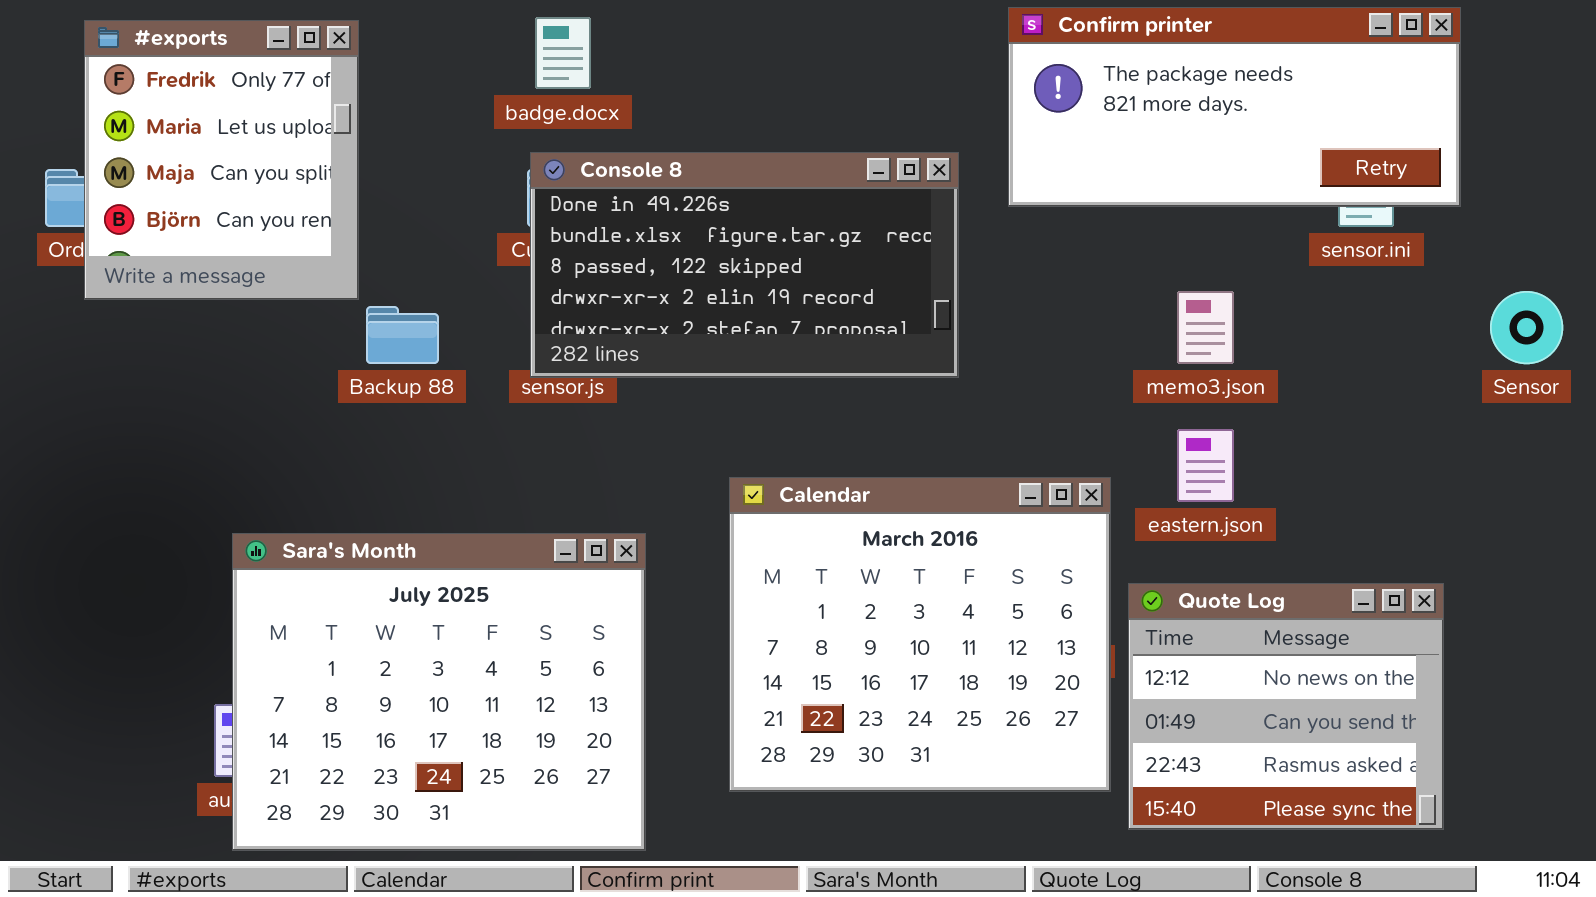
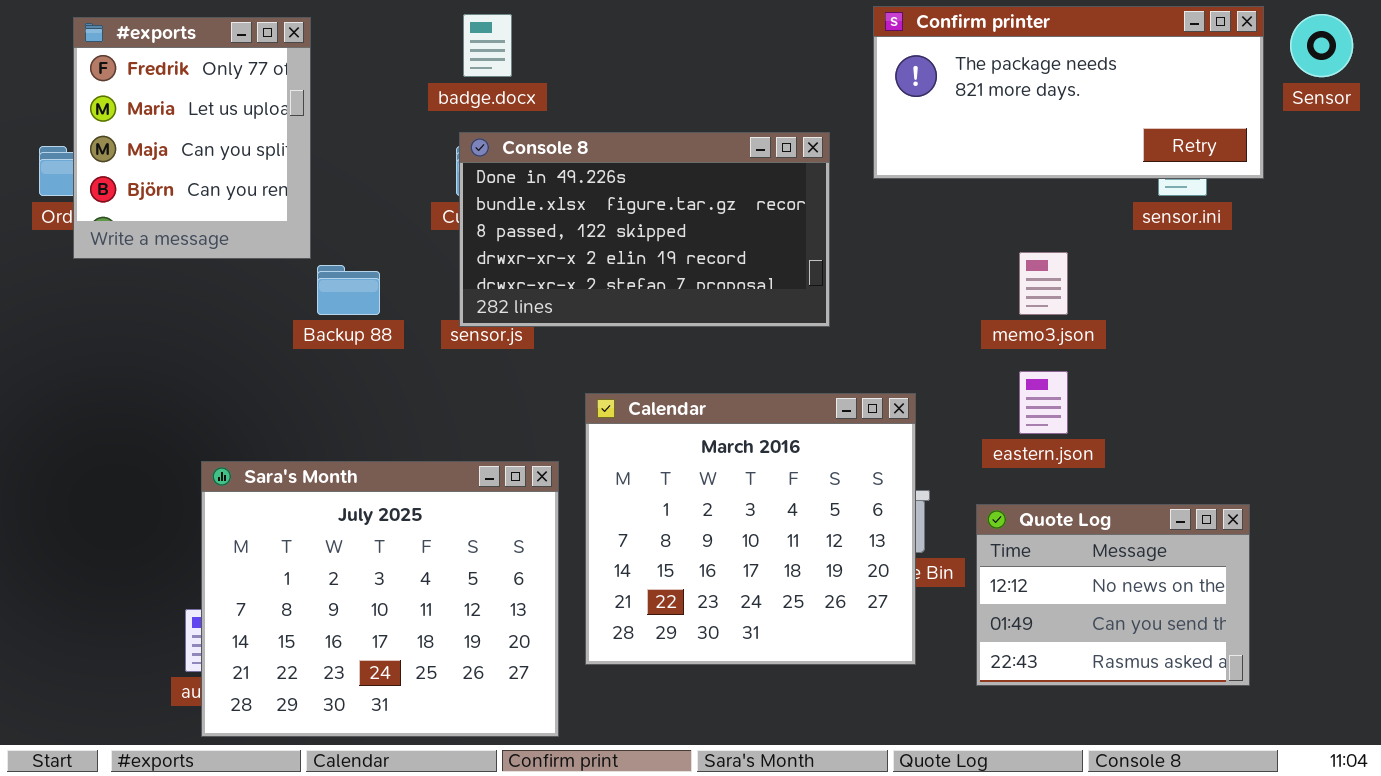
Sensor: [1490,291,1563,364] -> [1290,14,1353,77], moved
Calendar: [729,477,1111,792] -> [585,393,916,665], moved
Quote Log: [1128,583,1444,830] -> [976,504,1250,686], resized

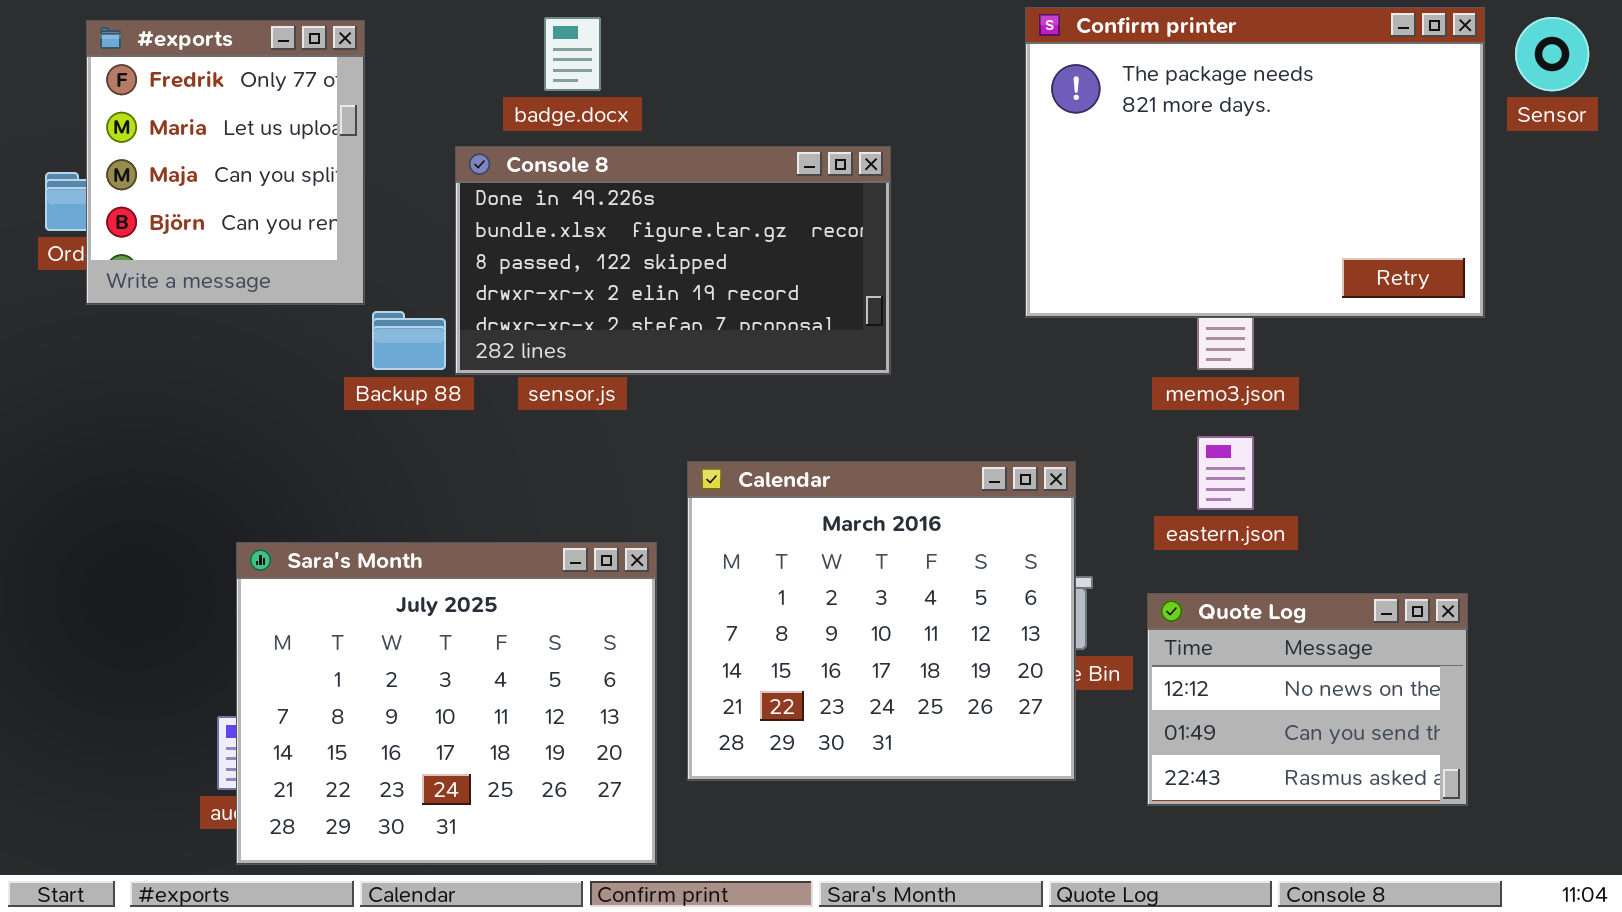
Confirm printer: [873,6,1264,179] -> [1025,7,1485,318], resized
Console 8: [459,132,830,327] -> [455,146,891,375], moved

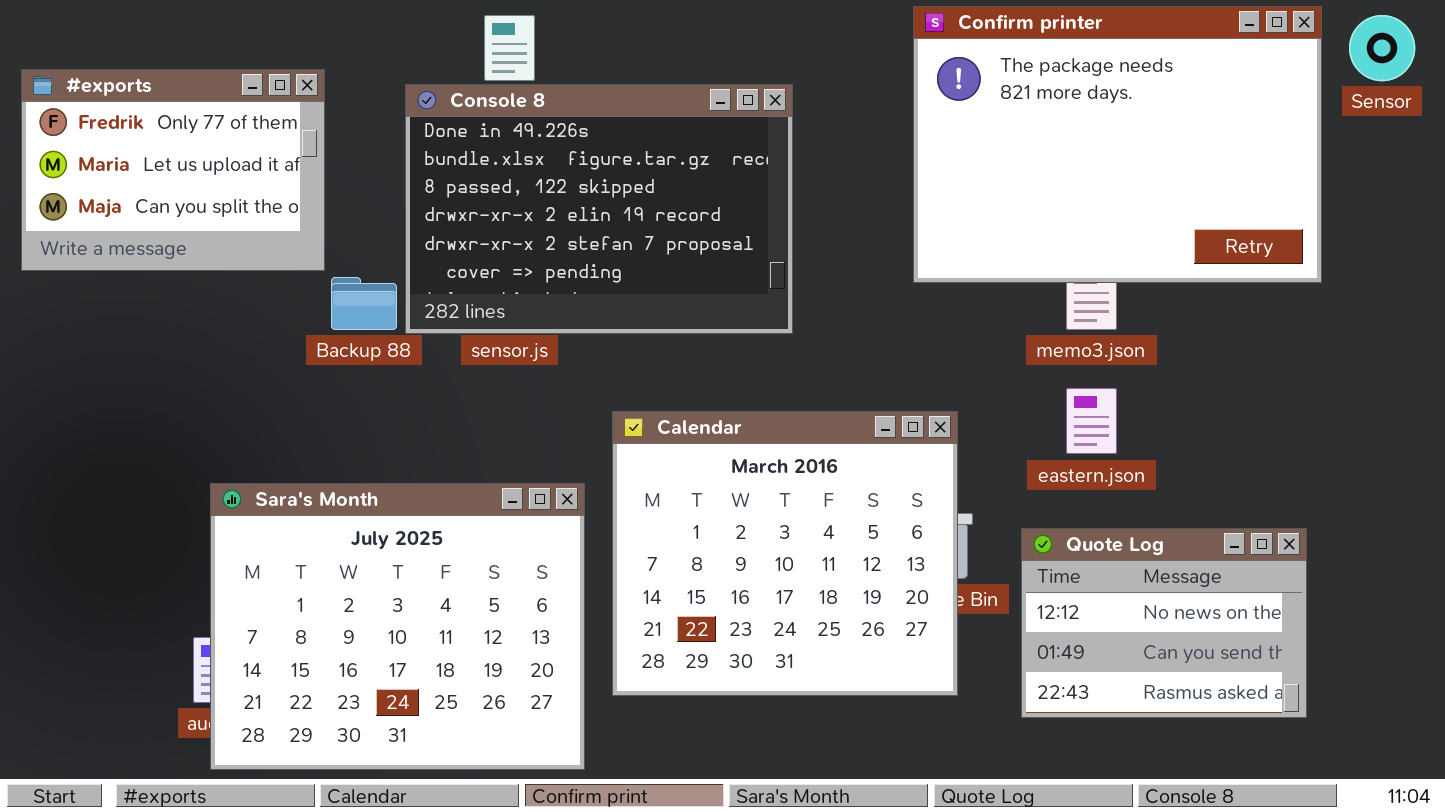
#exports: [86,20,365,305] -> [21,69,325,271], resized
Console 8: [455,146,891,375] -> [405,84,793,334], resized

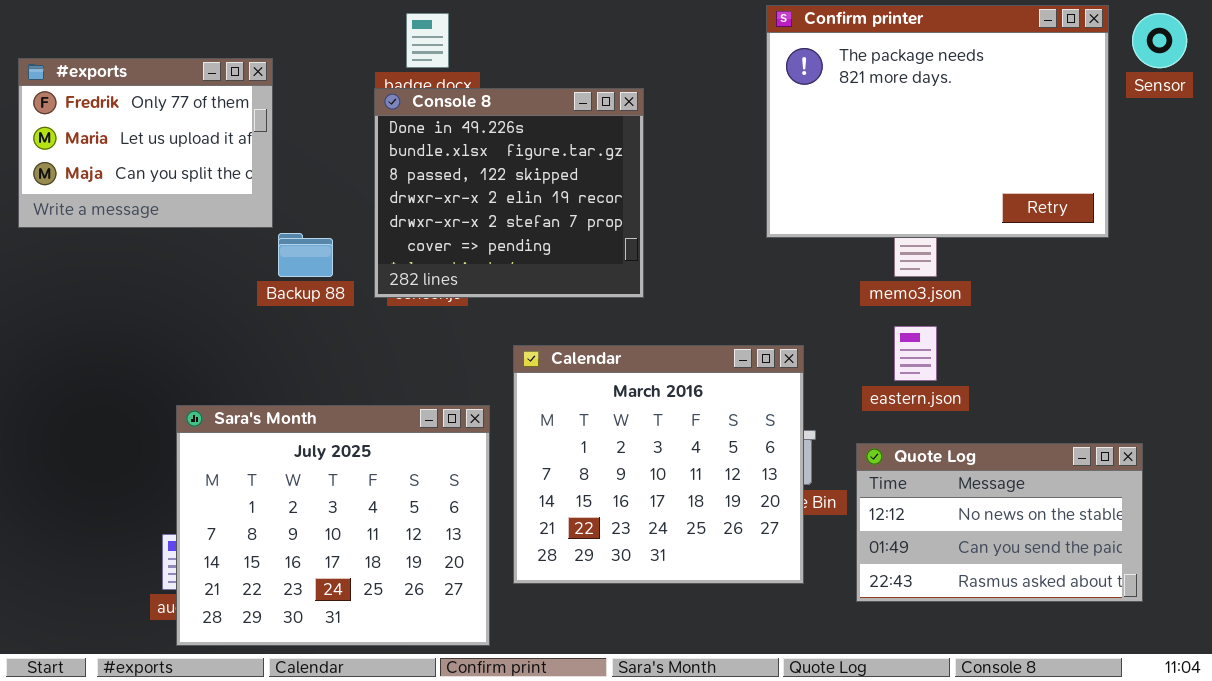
Console 8: [405,84,793,334] -> [374,88,644,298], moved, resized
Quote Log: [1021,528,1307,718] -> [856,443,1143,602], resized

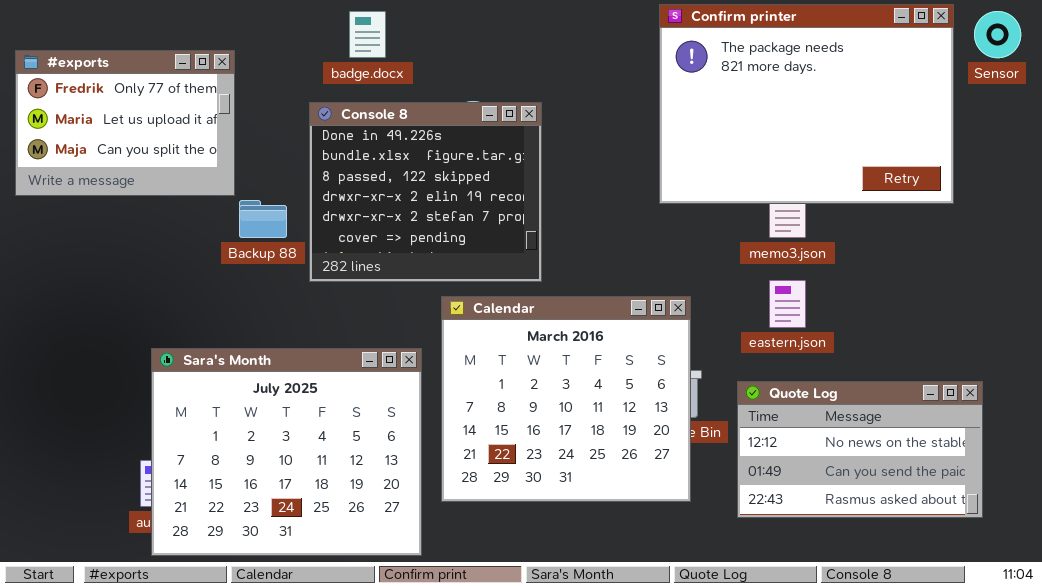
Console 8: [374,88,644,298] -> [309,102,542,282], moved

